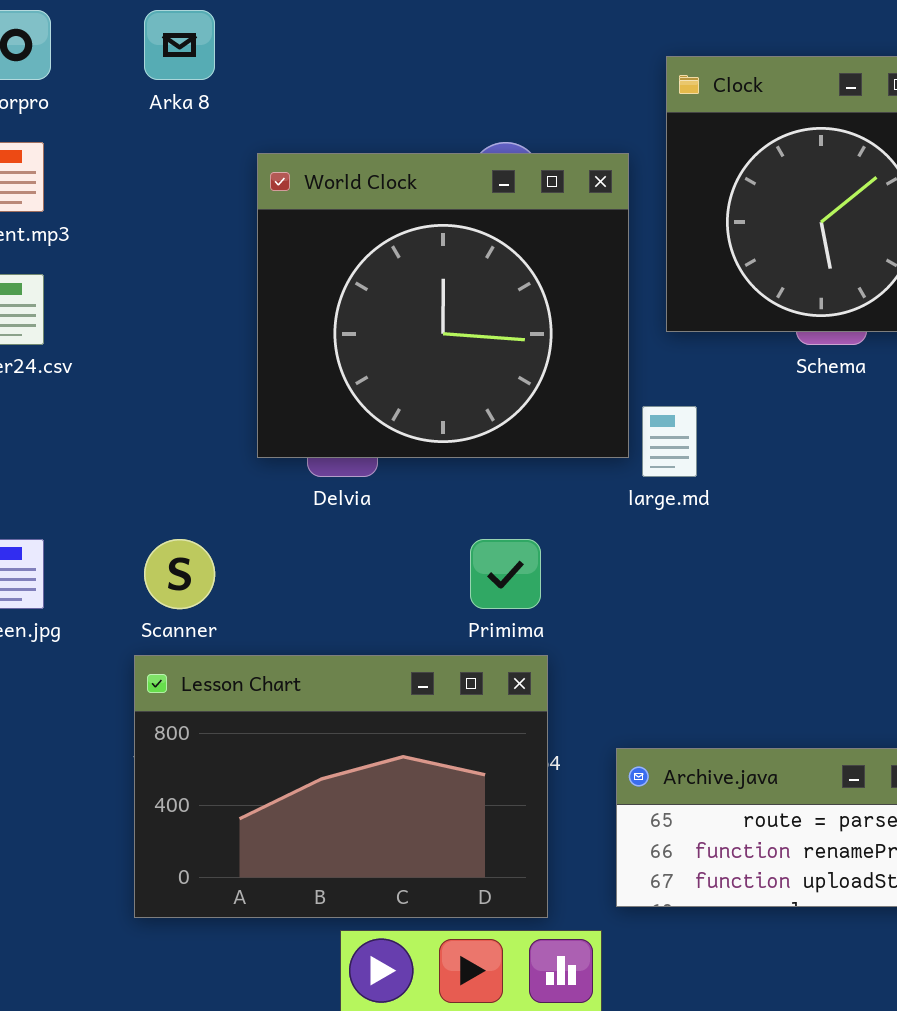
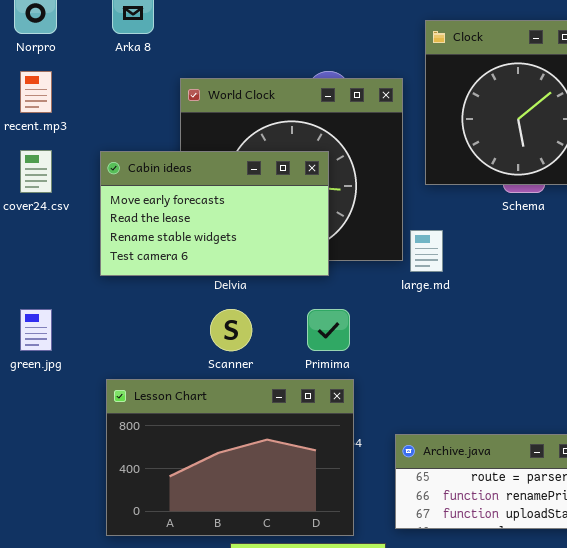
Cabin ideas: none -> [100,151,329,276], opened
Scanner: [144,539,215,609] -> [210,309,252,351], moved

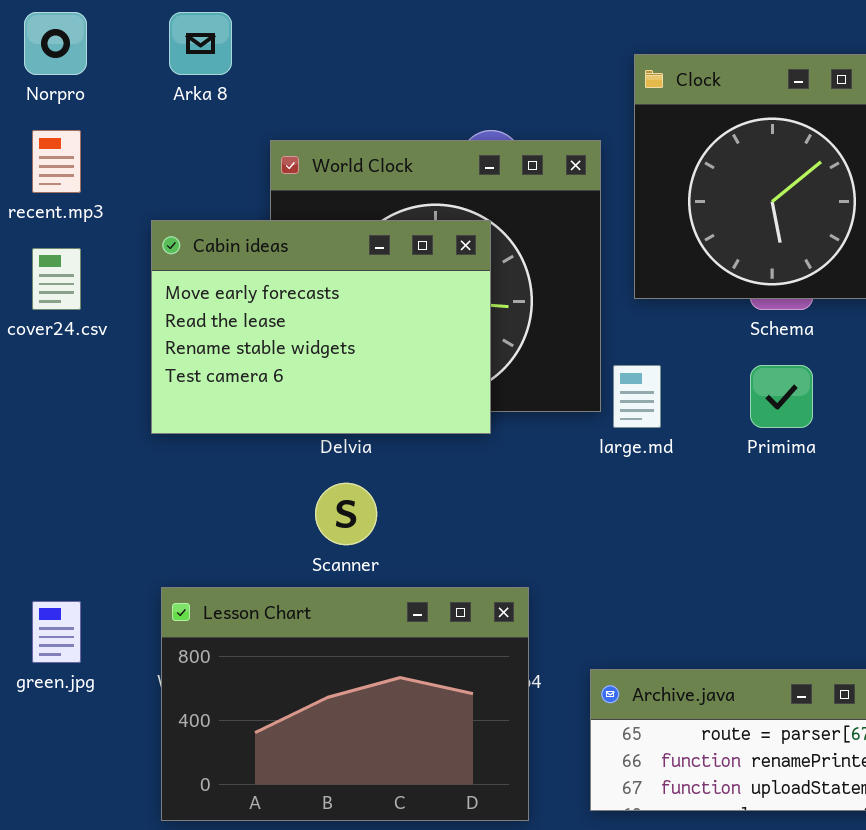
Cabin ideas: [100,151,329,276] -> [151,220,491,434], resized
green.jpg: [20,309,52,351] -> [32,601,81,663], moved
Primima: [307,309,350,351] -> [750,365,813,428], moved

